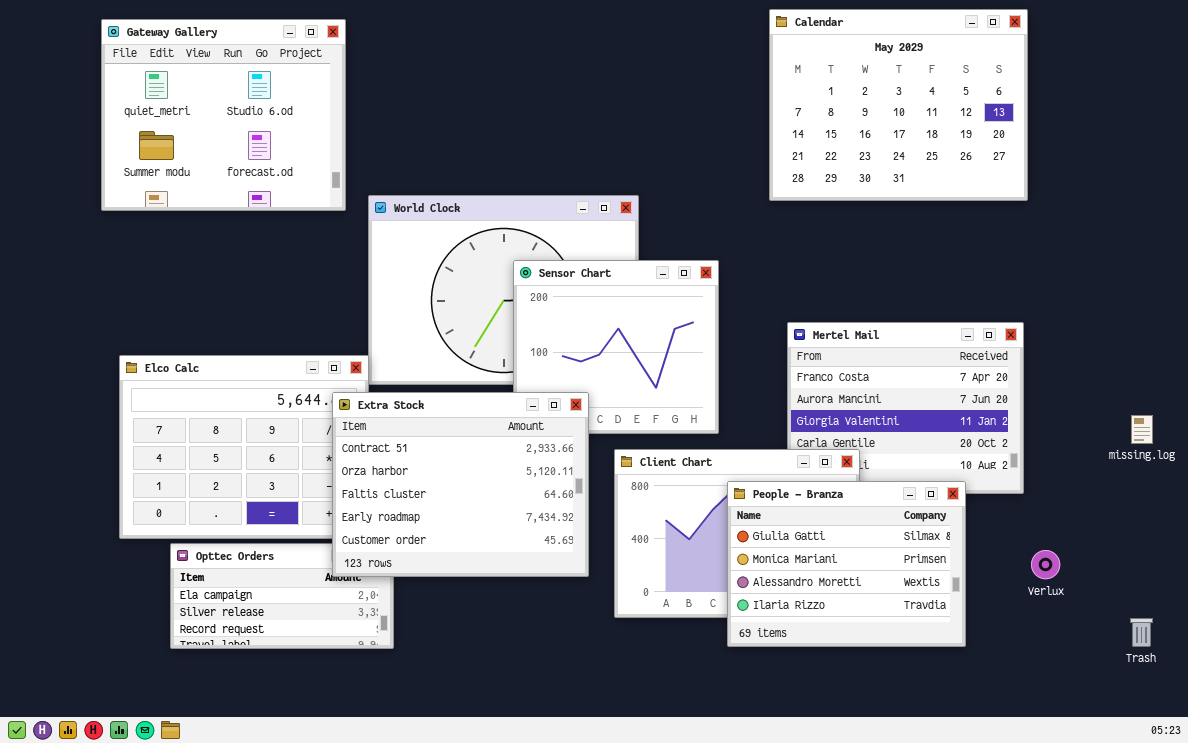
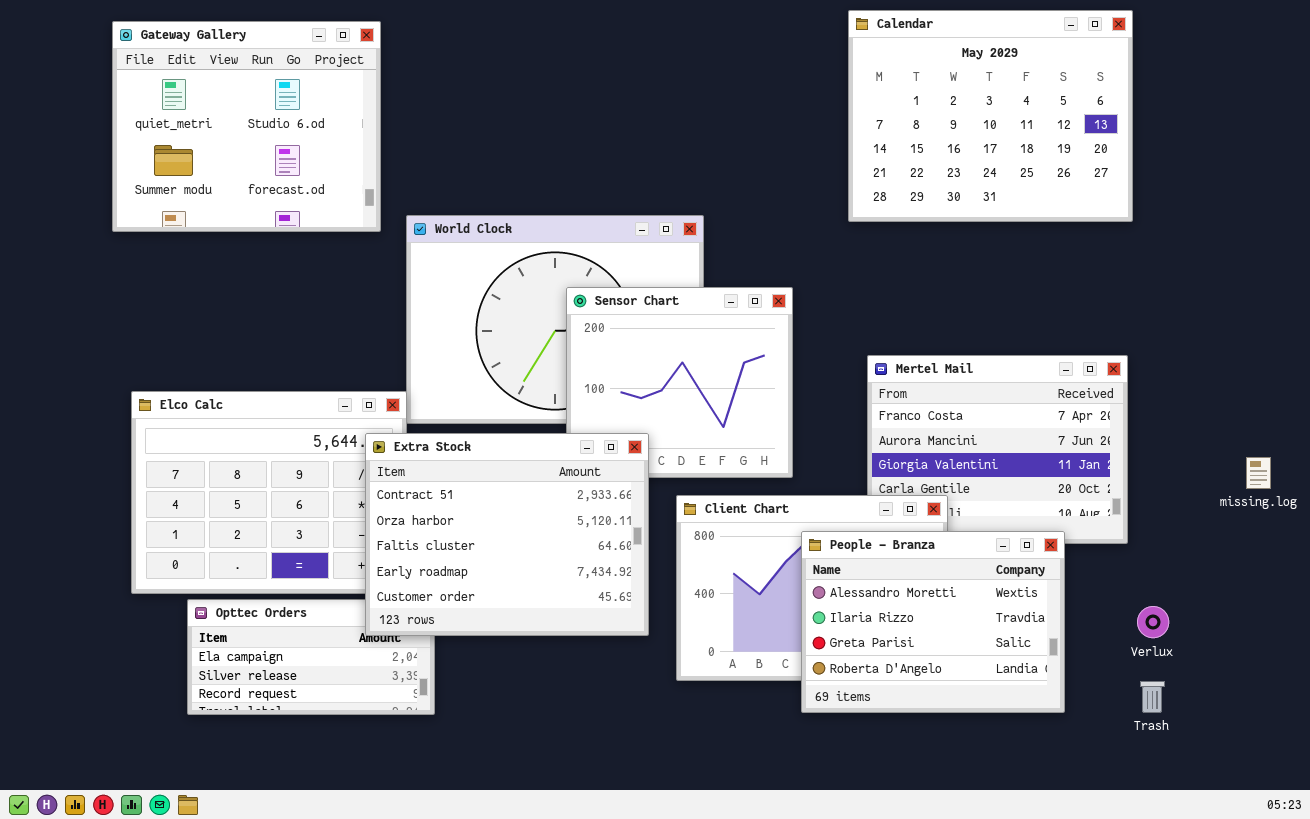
People - Branza: [727,481,966,647] -> [801,531,1065,713], scrolled down 2 rows
Trash: [1130,618,1153,647] -> [1140,681,1165,713], moved

